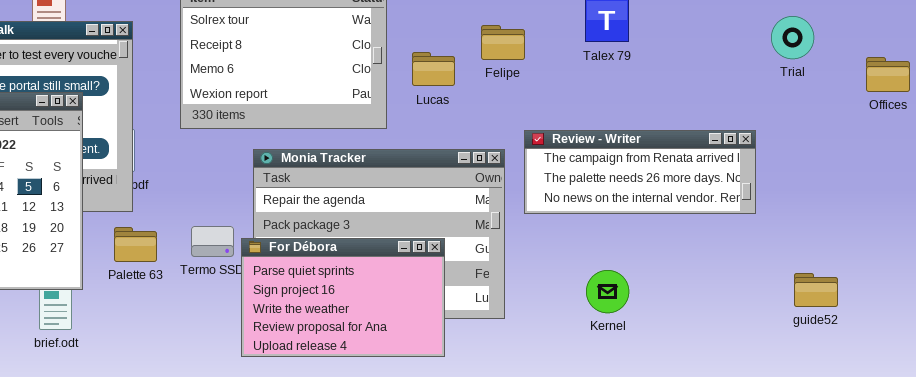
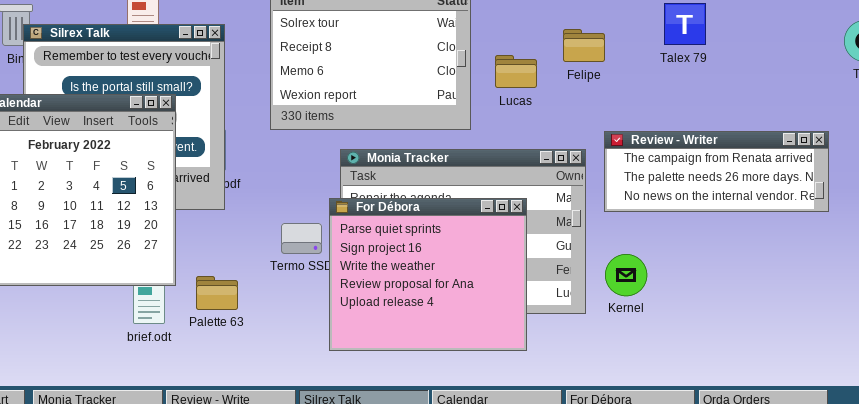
Palette 63: [114,227,157,262] -> [196,276,238,310], moved
For Débora: [241,238,445,357] -> [329,198,527,351], resized
Kernel: [586,270,629,313] -> [605,254,647,296], moved

